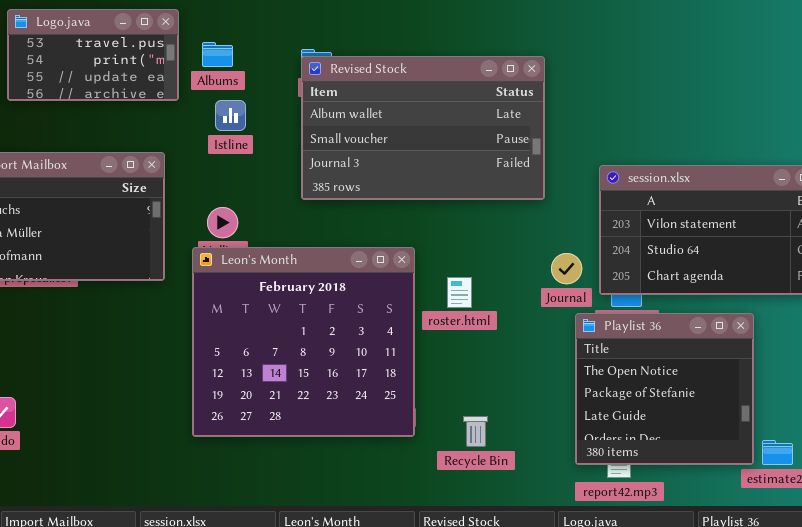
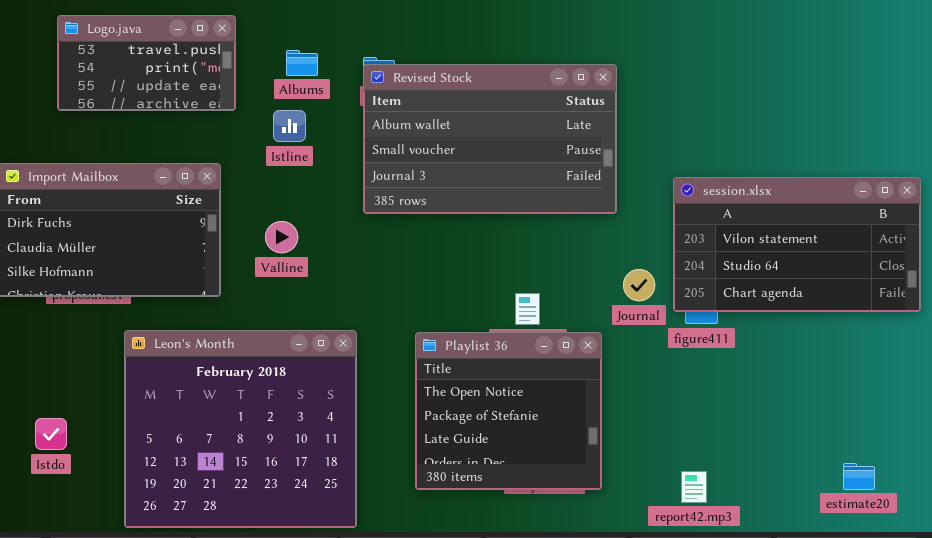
Albums: [202,42,233,67] -> [286,50,318,76], moved
Leon's Month: [192,247,415,437] -> [124,330,357,528], moved
Playlist 36: [575,313,754,465] -> [415,332,602,490], moved

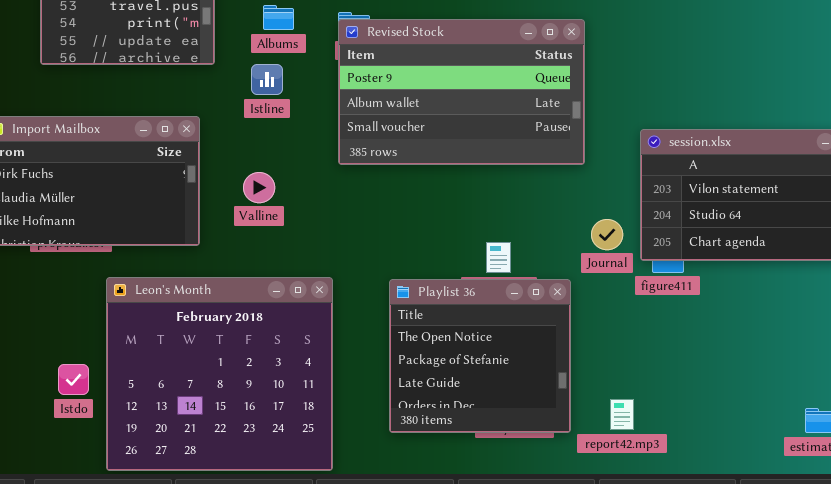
Revised Stock: [363,64,617,214] -> [338,19,585,165], scrolled up 1 row
Istdo: [35,418,67,450] -> [58,364,89,395], moved
report42.mp3: [681,471,707,503] -> [610,399,634,430], moved

